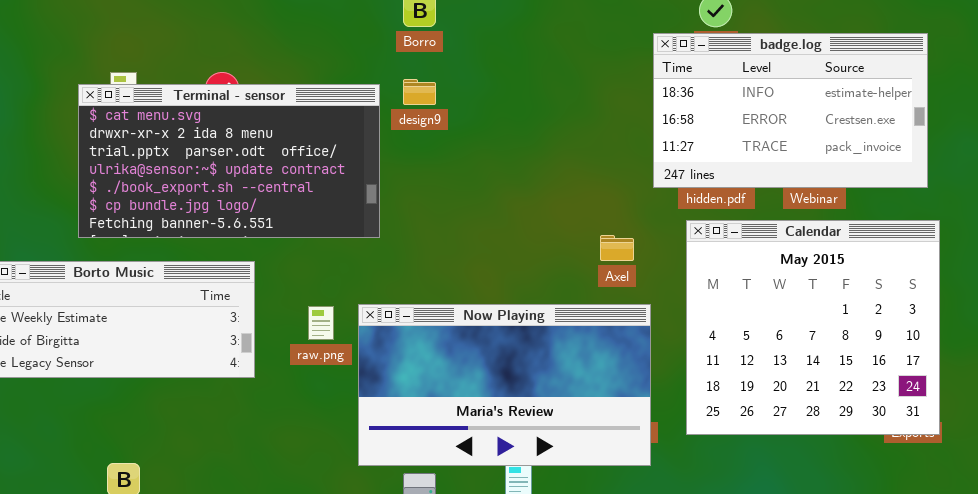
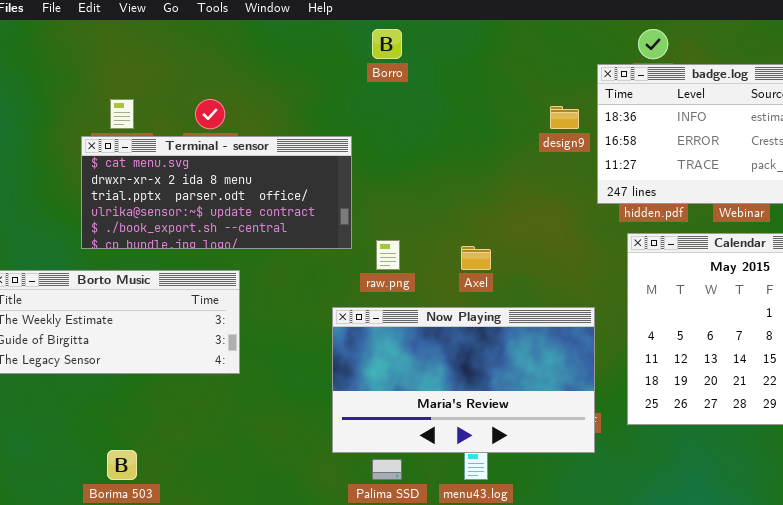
design9: [403,79,436,105] -> [550,106,579,129], moved
Terminal - sensor: [78,84,380,238] -> [81,136,352,249], resized
Axel: [600,235,634,261] -> [461,246,491,270], moved
raw.png: [308,306,334,340] -> [376,240,400,270], moved

